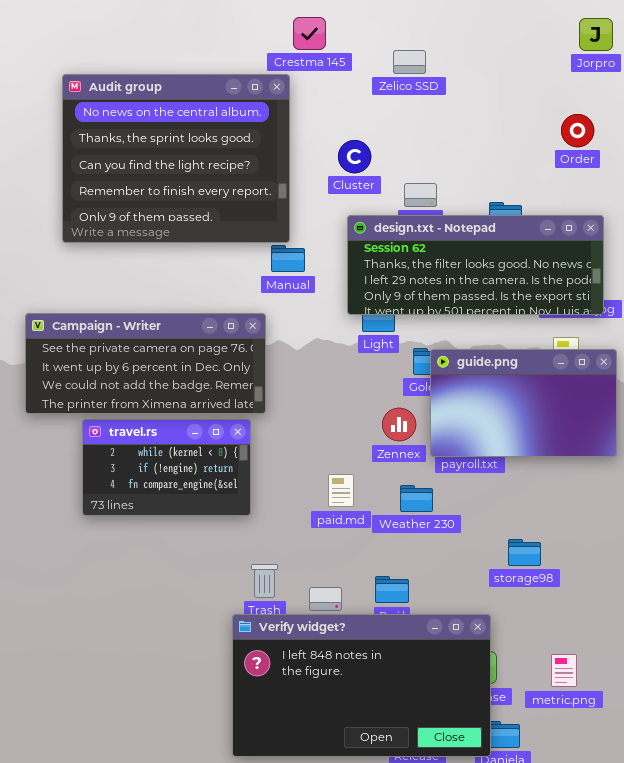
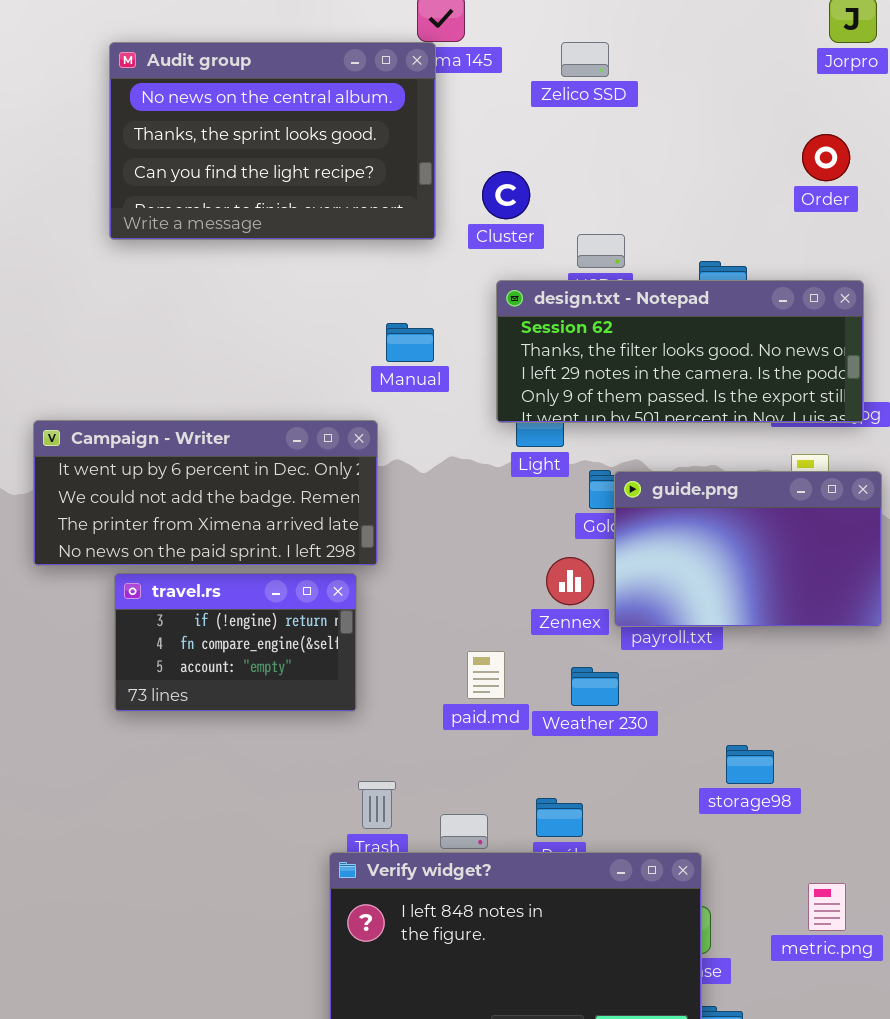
Audit group: [62,74,290,243] -> [109,42,436,240], moved, resized
Campaign - Writer: [25,313,266,414] -> [33,420,378,566], scrolled down 1 row
travel.rs: [82,419,251,516] -> [114,573,357,712], scrolled down 1 row
metric.png: [551,654,577,687] -> [808,883,846,931], moved

